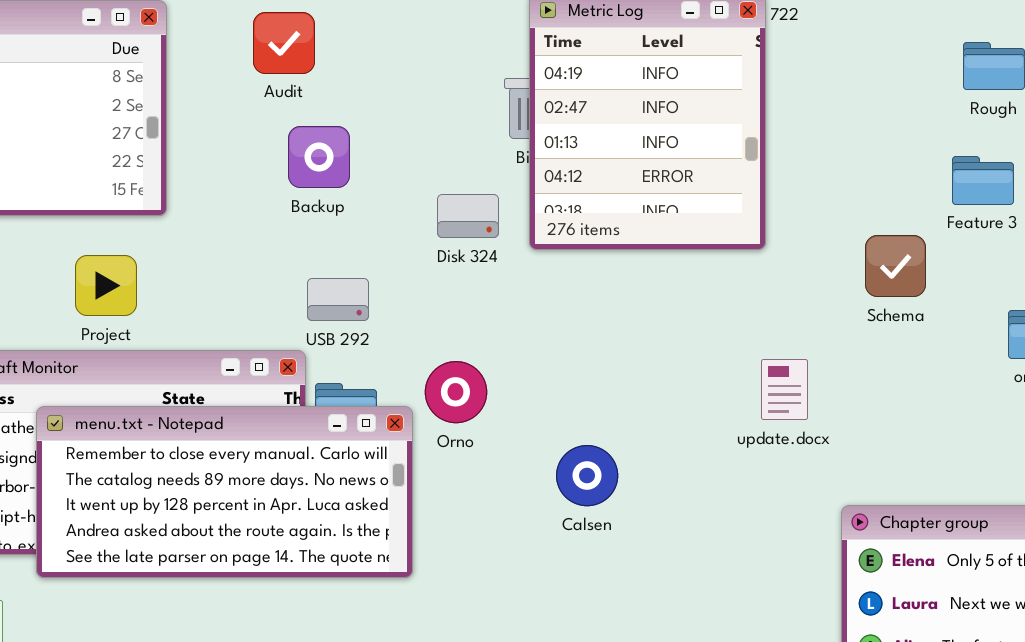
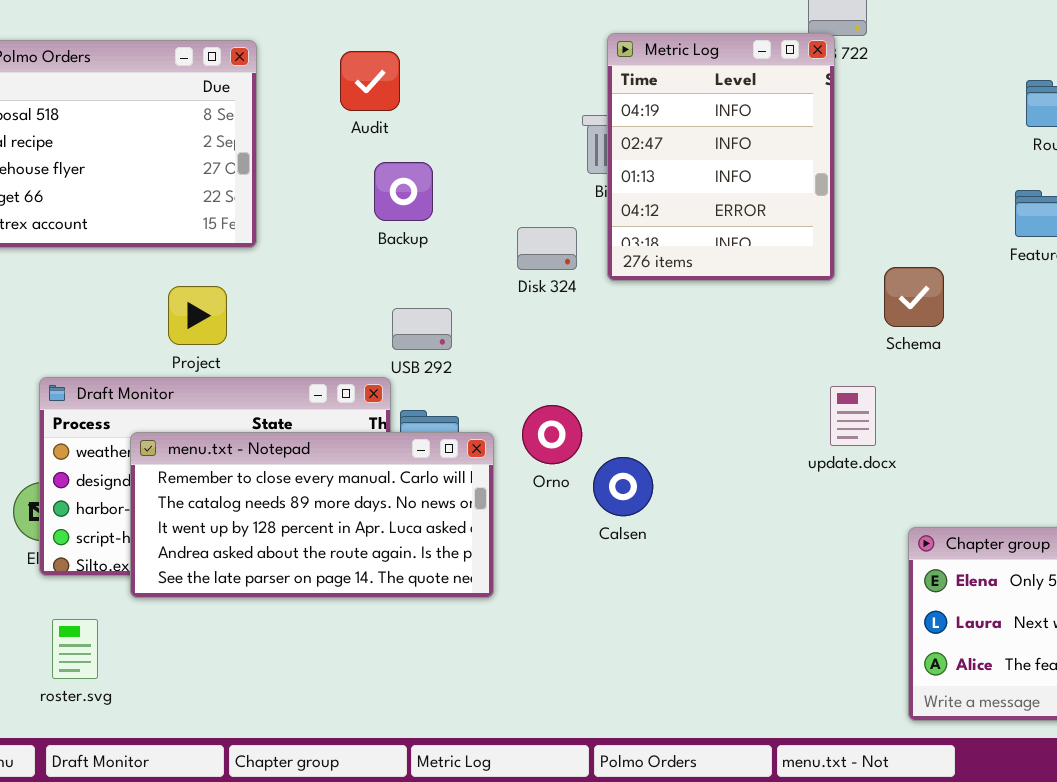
Schema: [865,235,926,297] -> [884,267,944,327], moved
Orno: [425,361,487,423] -> [522,405,582,464], moved
Calsen: [556,445,618,506] -> [593,457,653,516], moved

